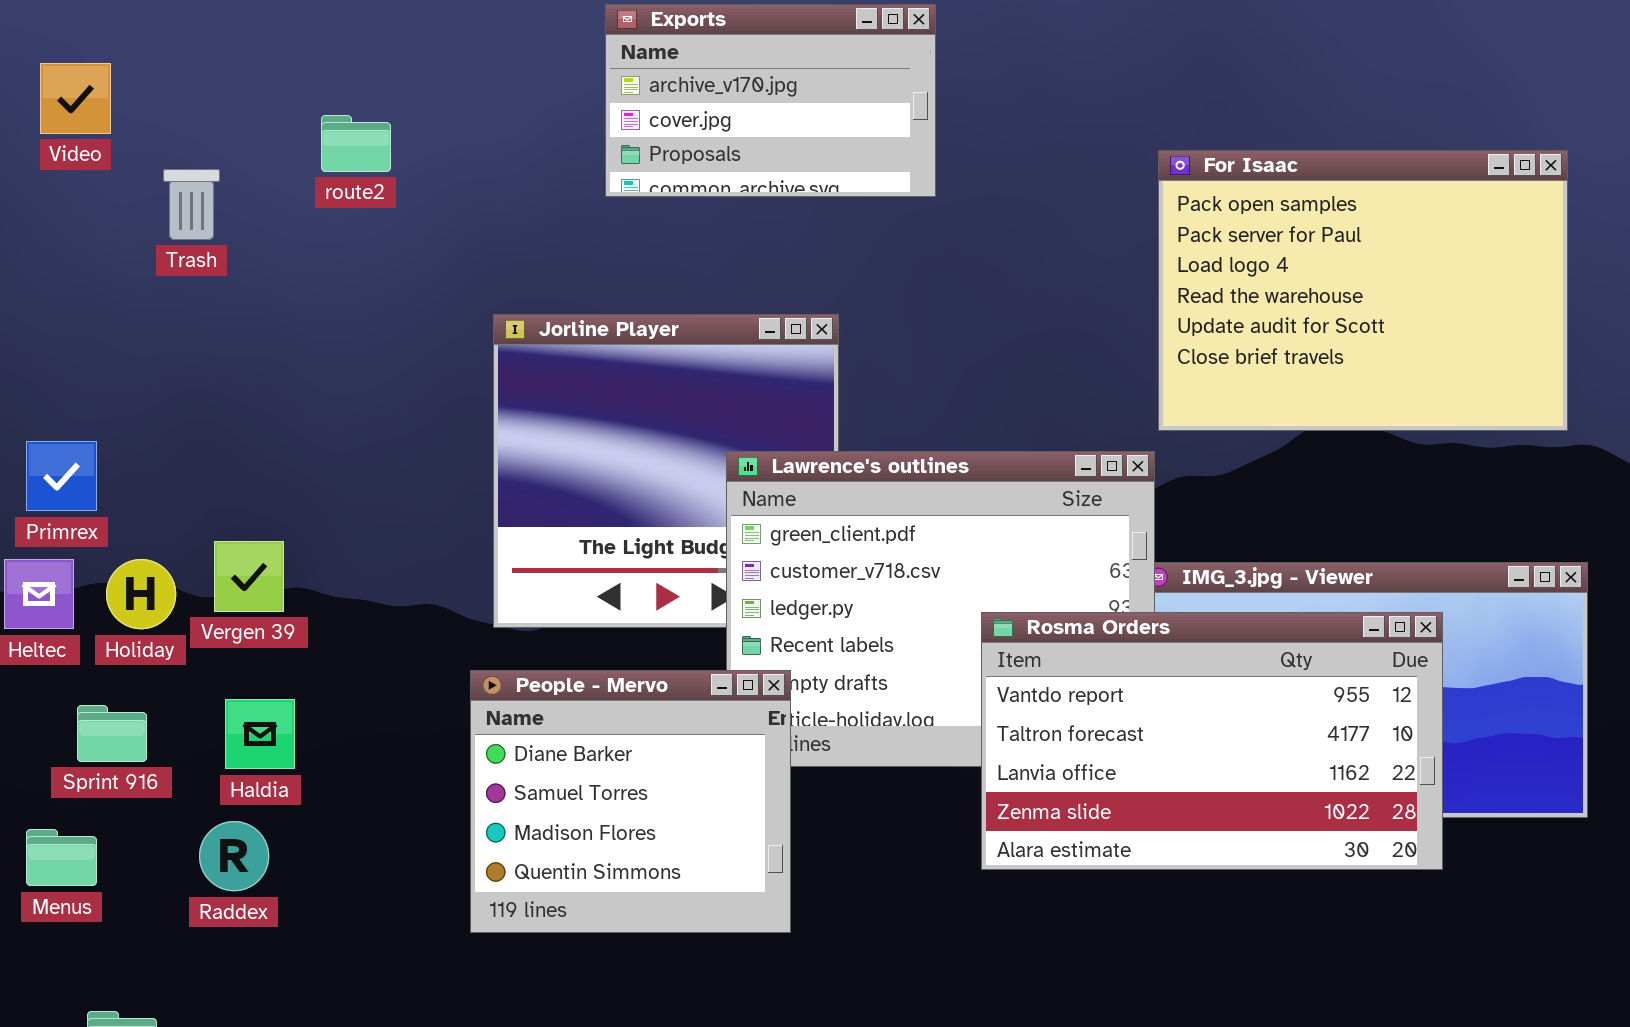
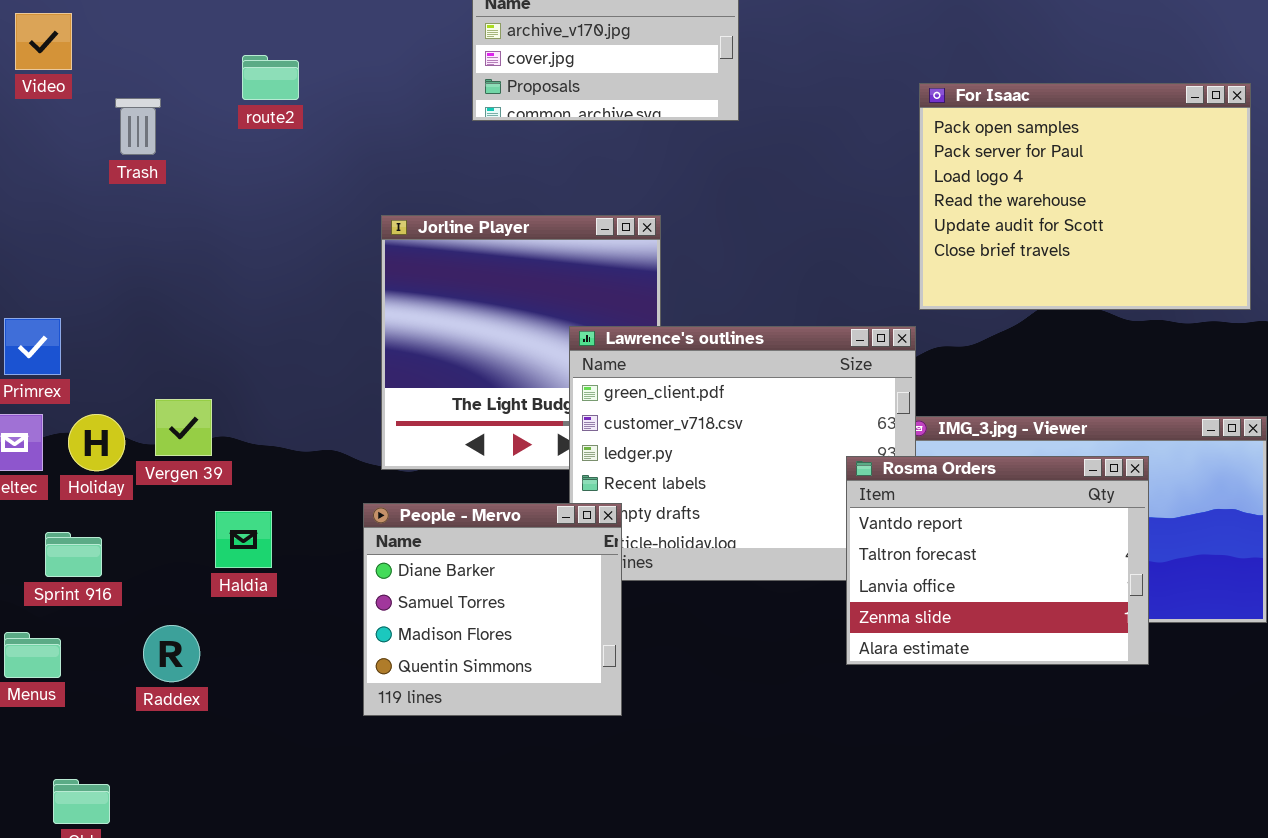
Rosma Orders: [981,612,1443,870] -> [846,456,1149,665], resized
Haldia: [225,699,295,769] -> [215,511,272,568], moved

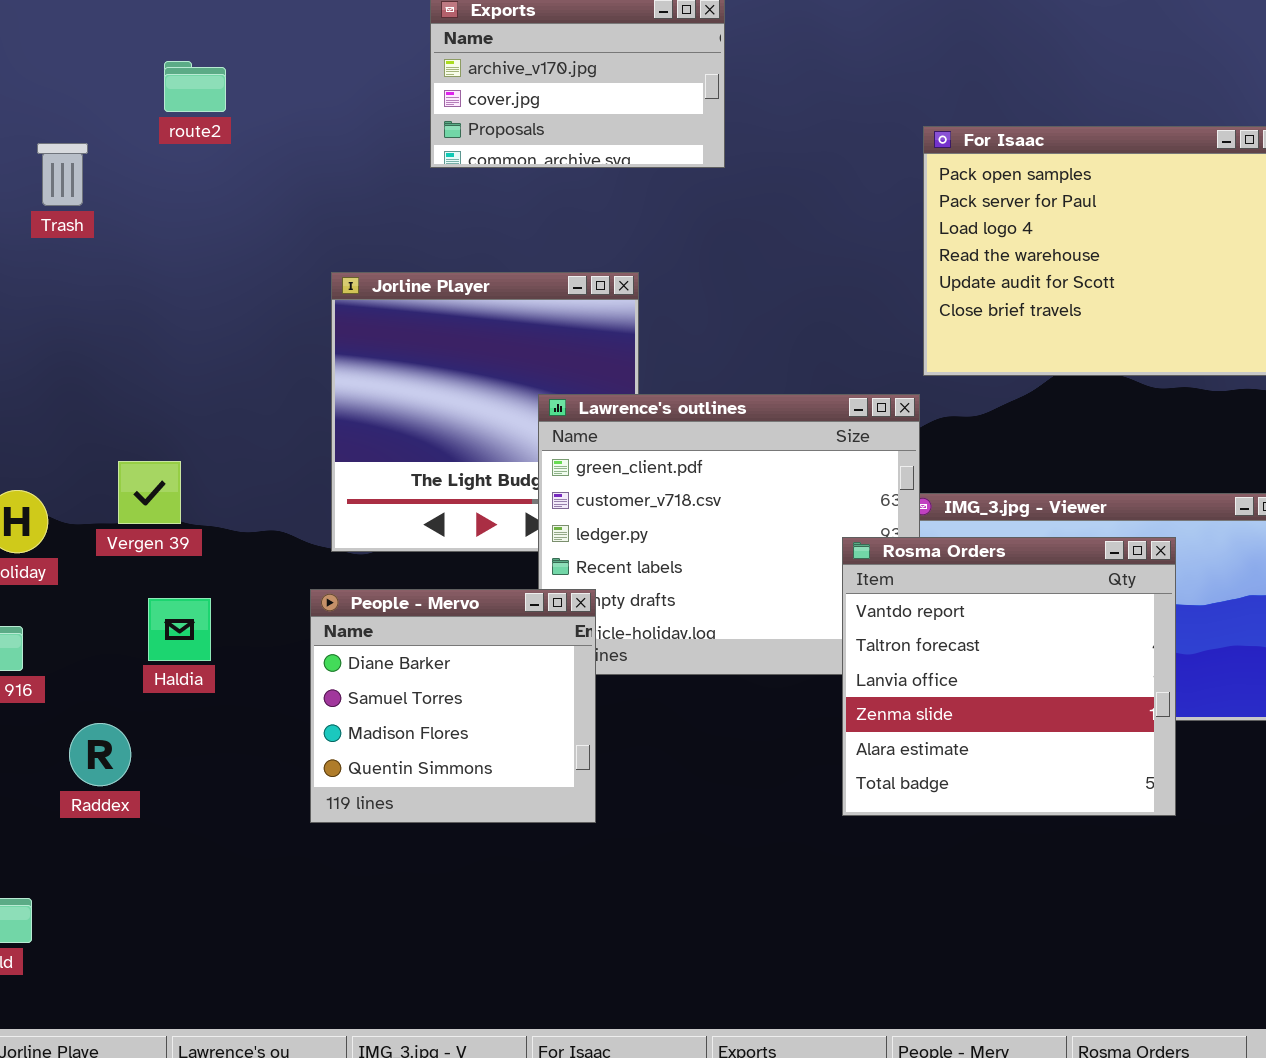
route2: [242,55,299,100] -> [164,61,226,112], moved
Vergen 39: [155,399,212,456] -> [118,461,181,524], moved
Rosma Orders: [846,456,1149,665] -> [842,537,1176,816], resized

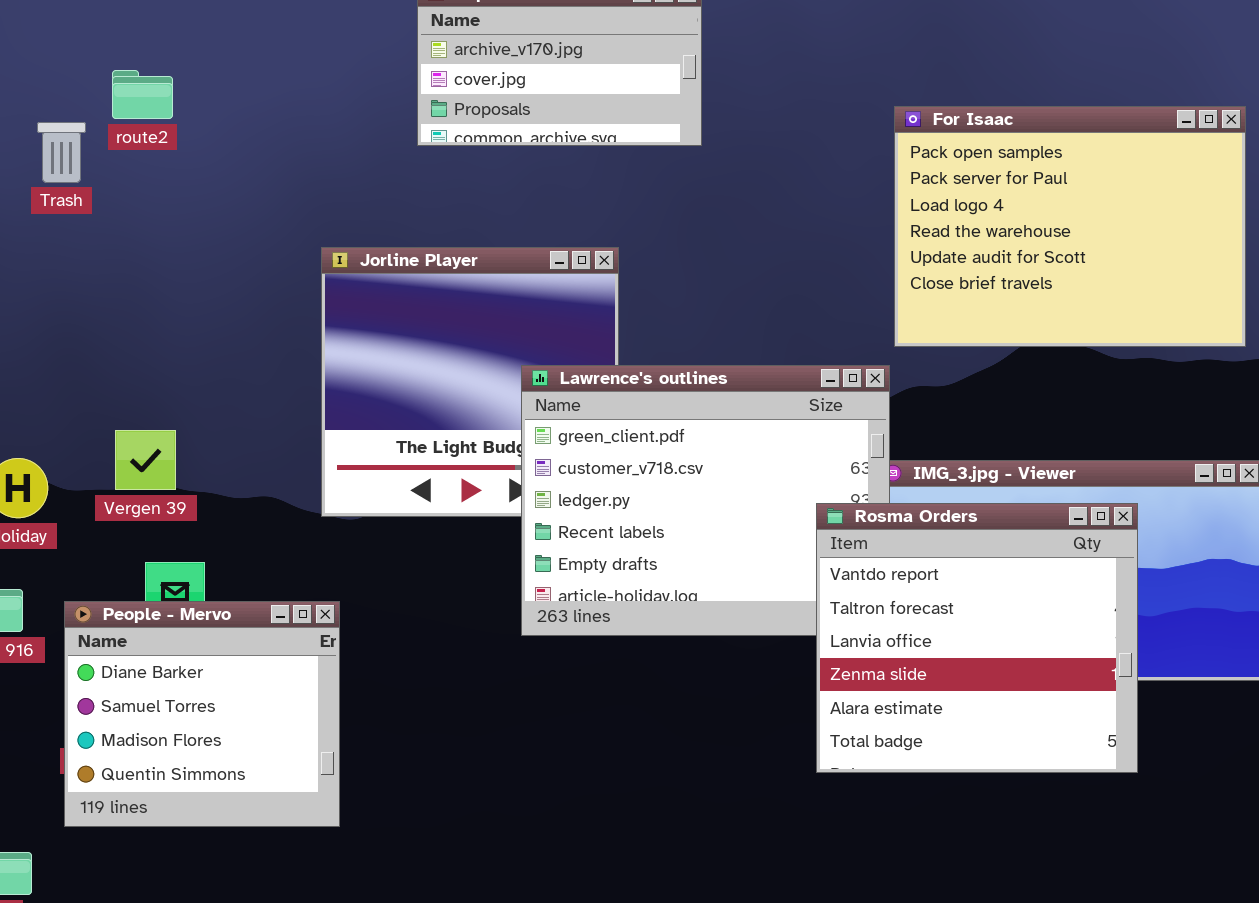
route2: [164,61,226,112] -> [112,70,173,119], moved
People - Mervo: [310,589,596,823] -> [64,601,340,827], moved

